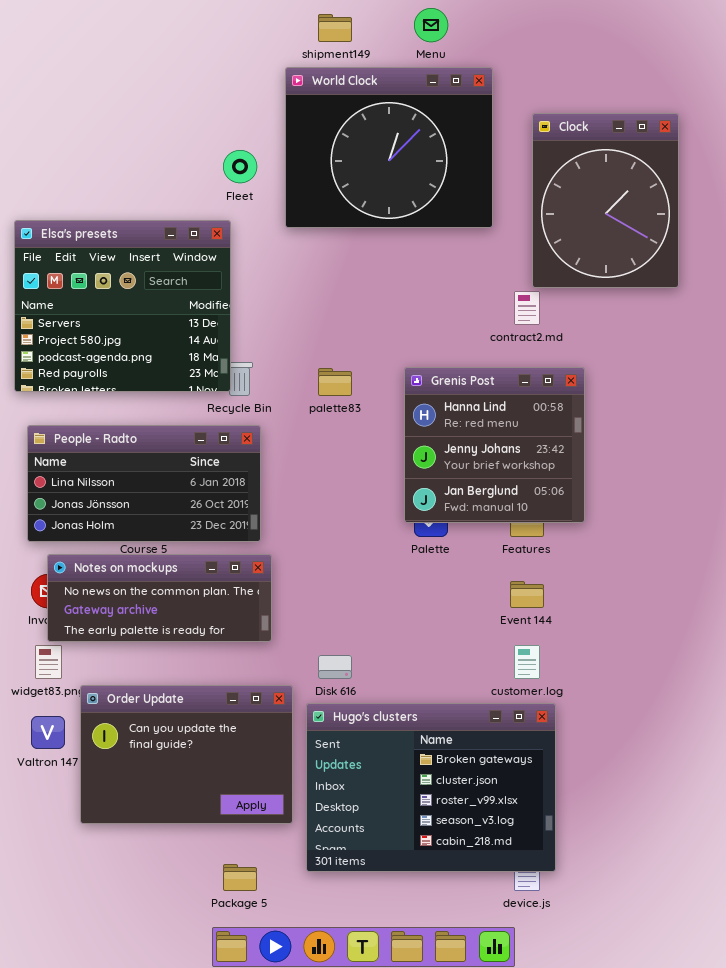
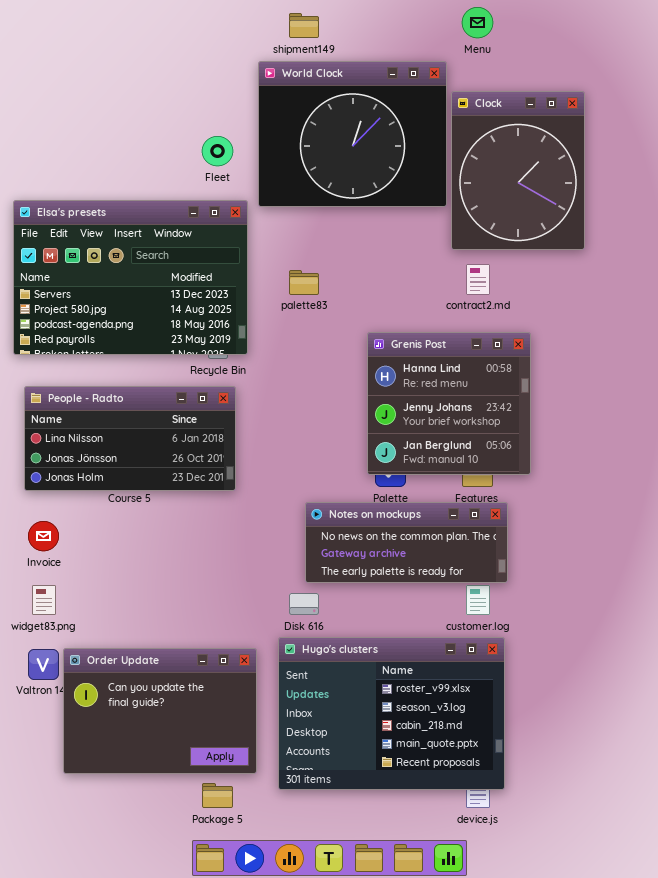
Menu: [414,8,448,42] -> [462,7,493,38], moved
Clock: [532,113,679,288] -> [451,91,585,250], moved
Elsa's presets: [14,220,231,392] -> [13,200,248,355], resized
palette83: [318,368,352,396] -> [289,270,319,295], moved
Notes on mockups: [47,554,272,642] -> [305,502,508,583], moved
Order Update: [80,685,293,824] -> [63,648,257,774], moved
Hugo's clusters: [306,703,556,872] -> [278,637,505,790], scrolled down 2 rows

